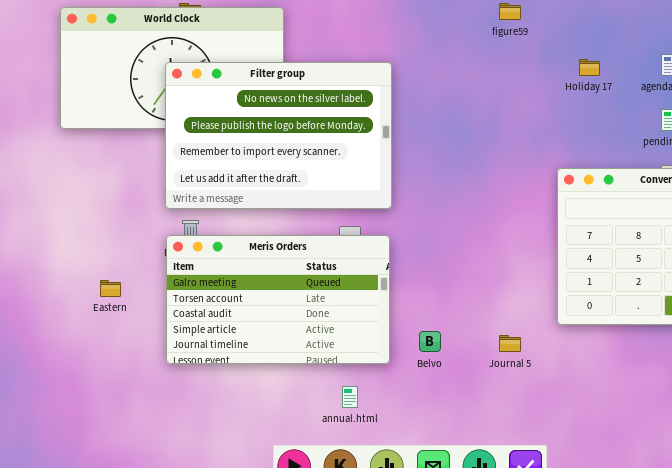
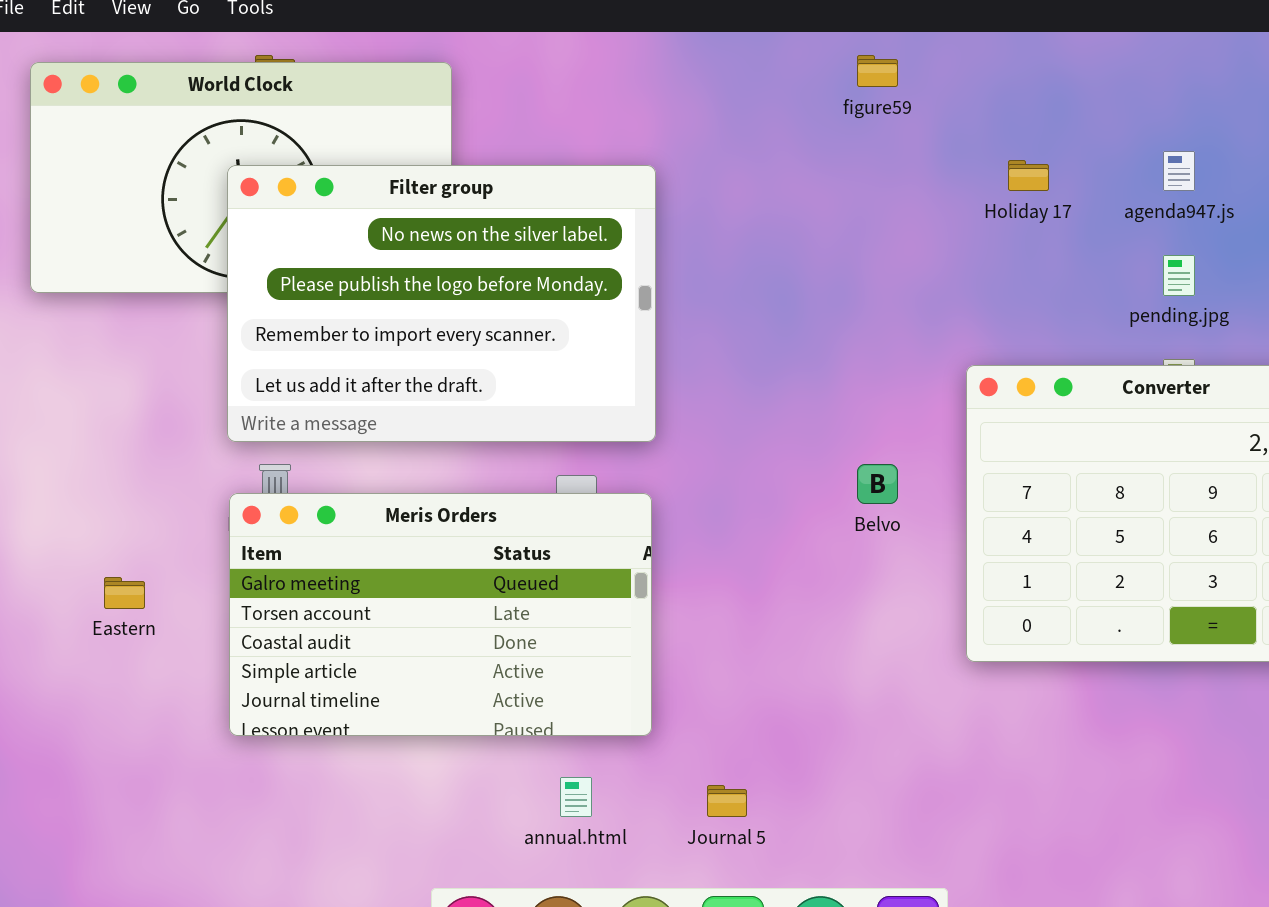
Belvo: [419,331,441,352] -> [857,464,898,504], moved
Journal 5: [499,335,521,352] -> [707,785,747,817], moved

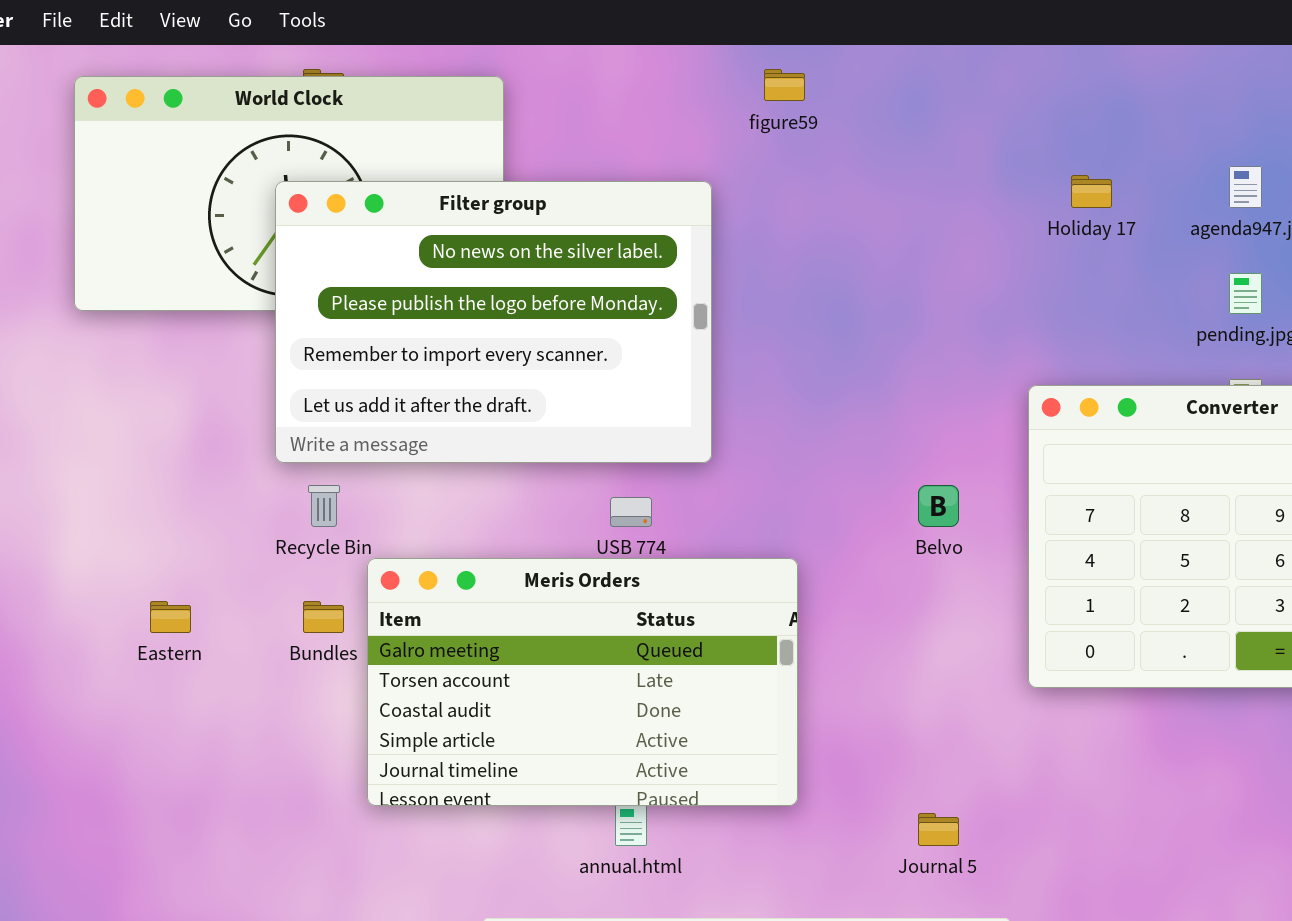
figure59: [857,55,898,87] -> [764,69,805,101], moved
Meris Orders: [229,493,652,736] -> [367,558,798,806], moved
Journal 5: [707,785,747,817] -> [918,813,959,846], moved

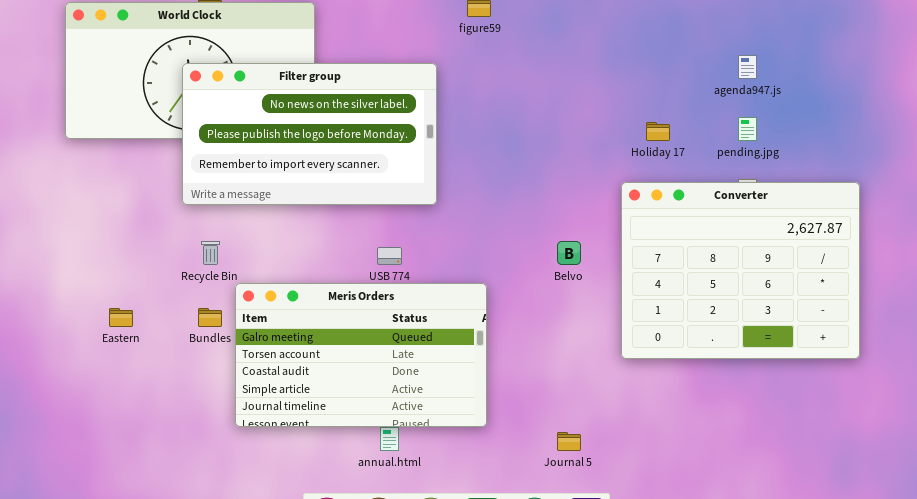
Holiday 17: [1071,175,1112,208] -> [646,122,670,141], moved
Filter group: [275,181,712,463] -> [182,63,437,205], resized

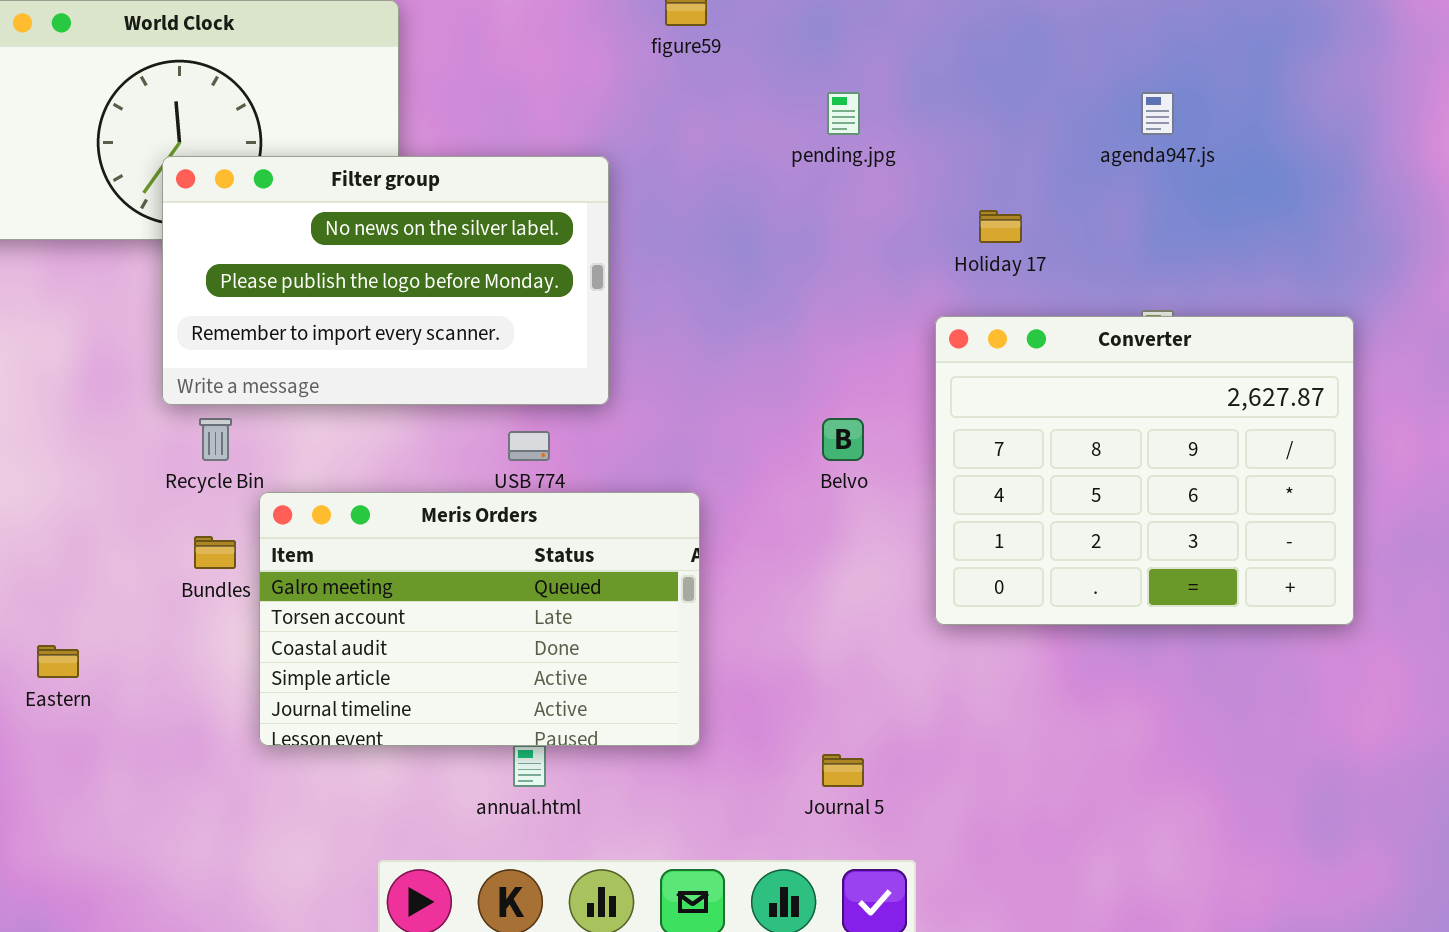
Filter group: [182,63,437,205] -> [162,156,609,405], moved
pending.jpg: [738,117,757,141] -> [827,92,860,135], moved
Eastern: [109,308,133,327] -> [37,645,79,678], moved

